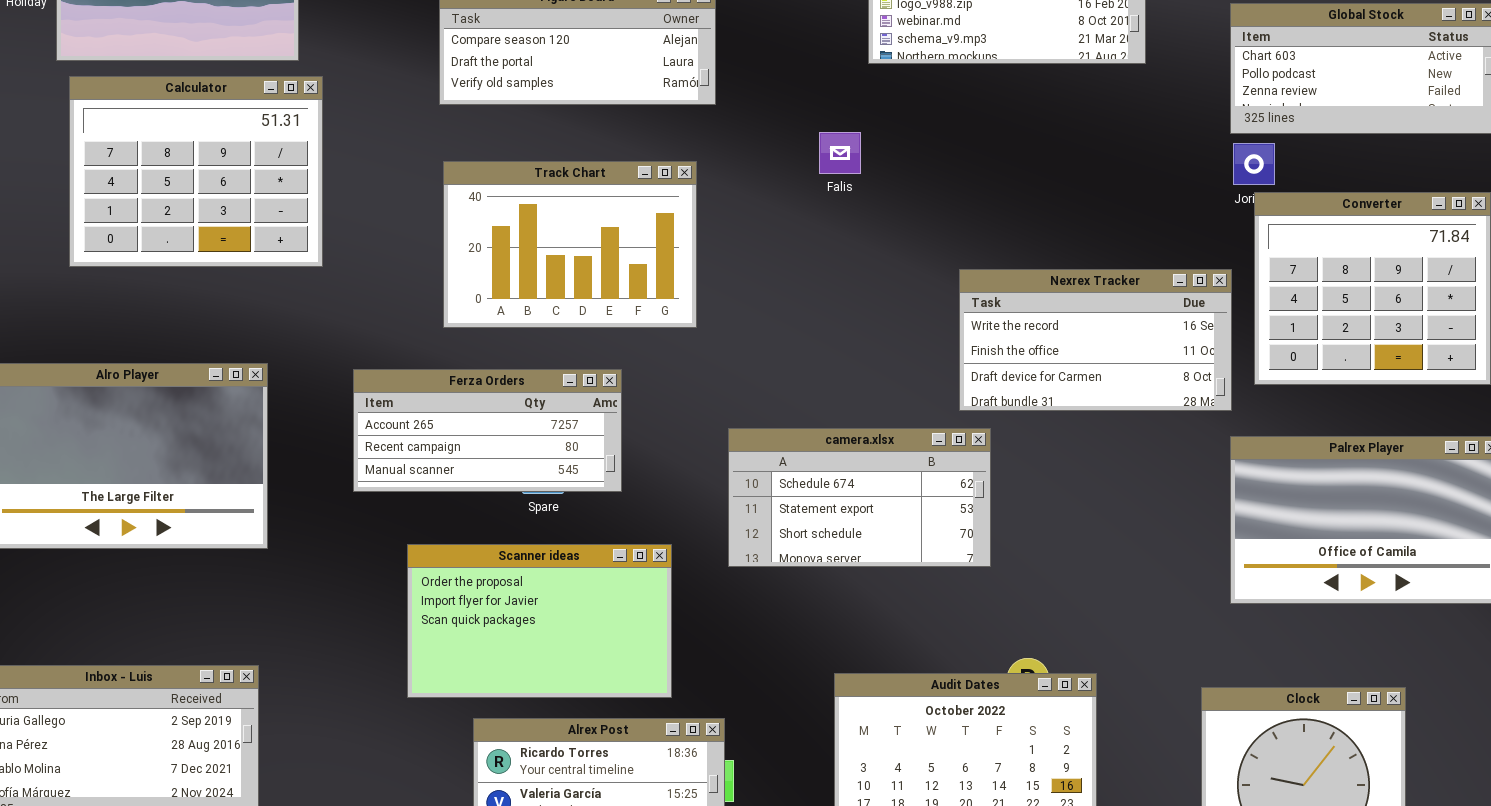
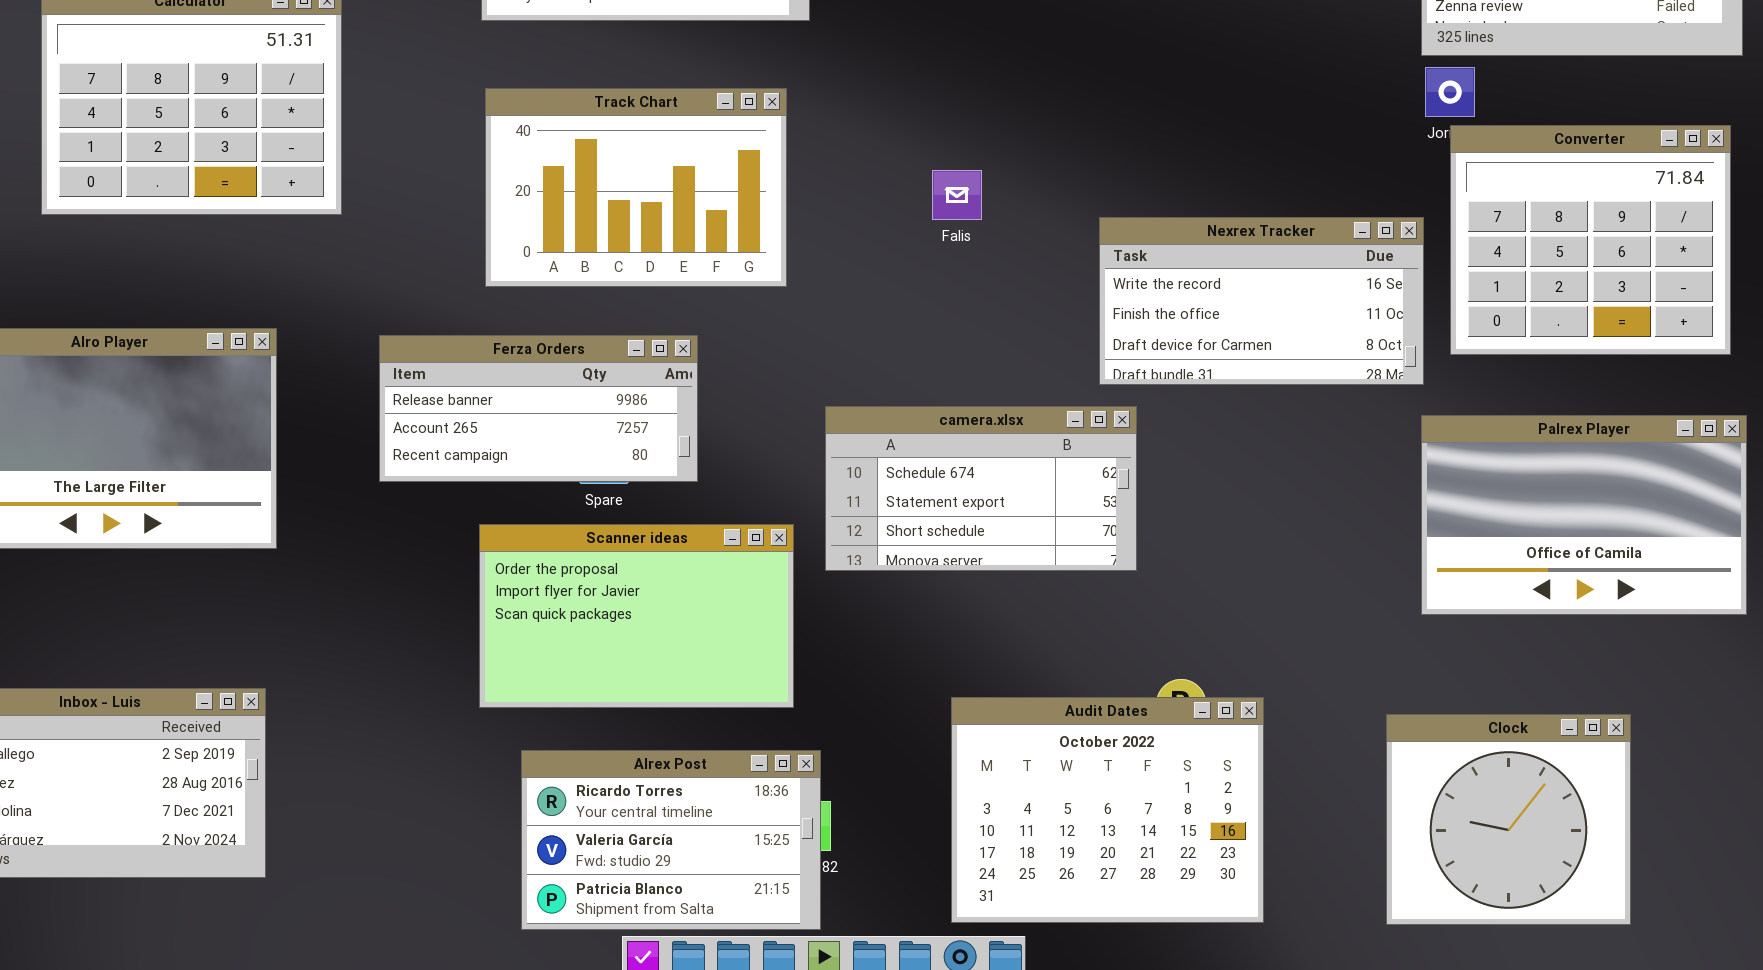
Falis: [819,132,861,174] -> [932,170,982,220], moved
Ferza Orders: [353,369,622,492] -> [379,335,698,482], scrolled up 1 row
Scanner ideas: [407,544,672,698] -> [479,524,794,708], moved

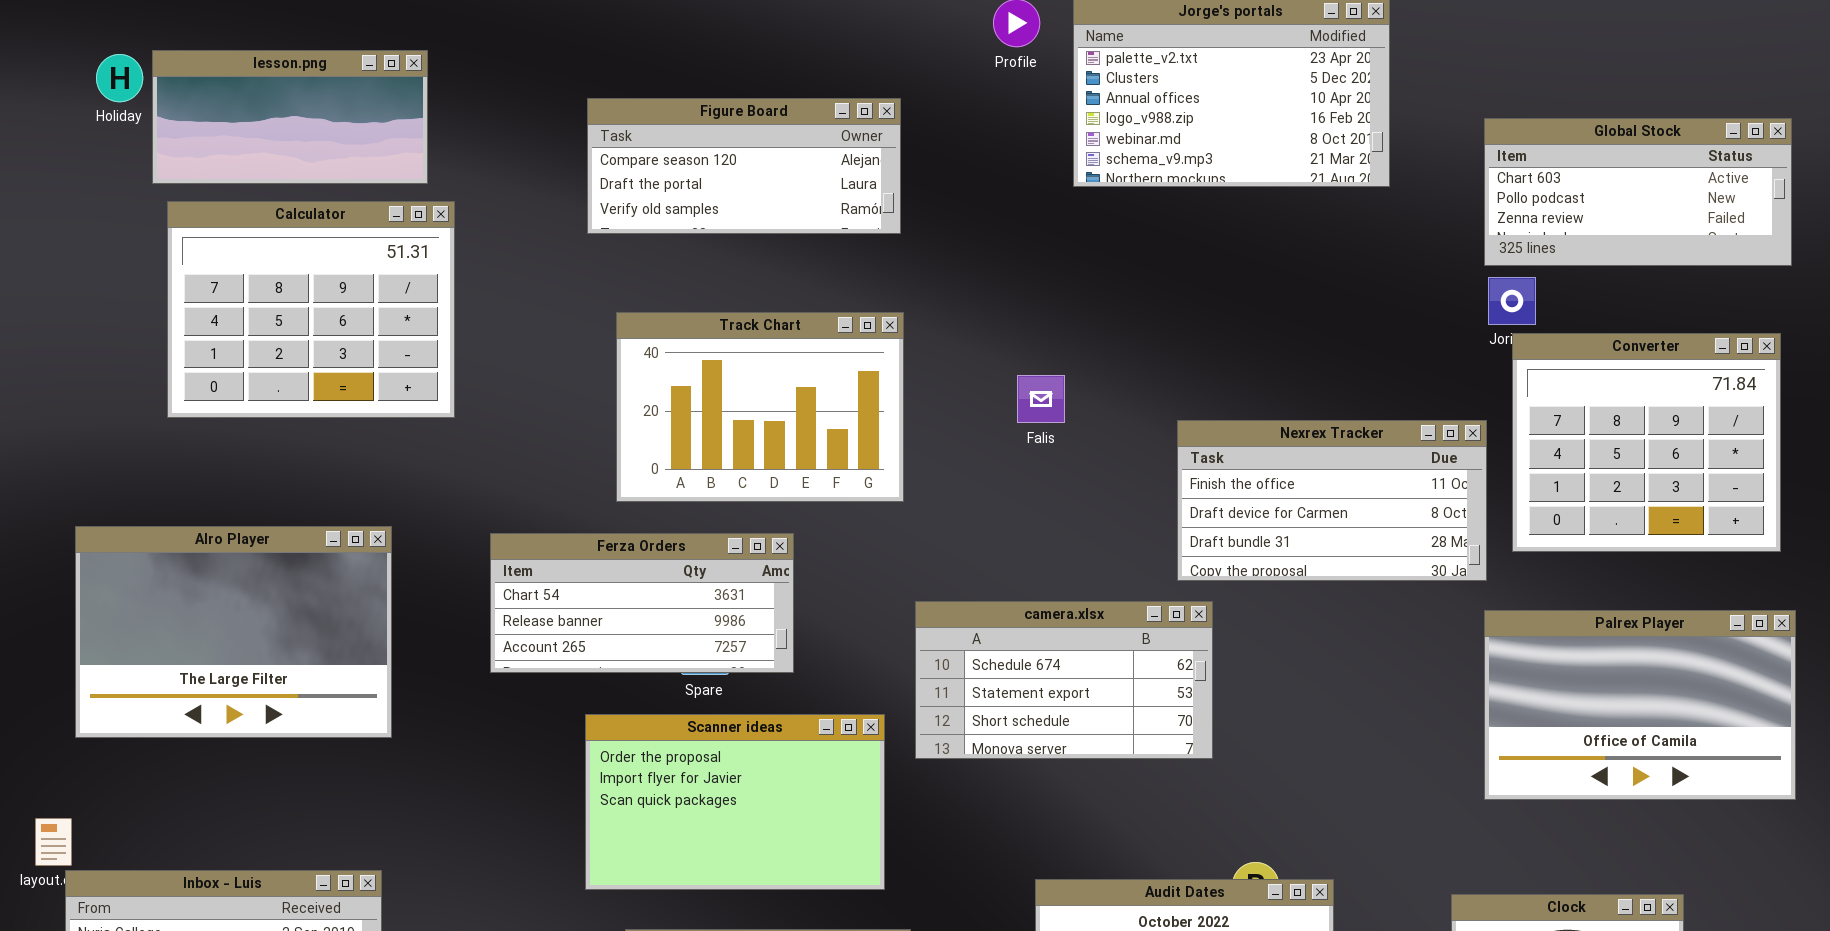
Track Chart: [485,88,787,287] -> [616,312,904,502], moved
Nexrex Tracker: [1099,217,1424,385] -> [1177,420,1487,581], scrolled down 1 row
Ferza Orders: [379,335,698,482] -> [490,533,794,673], scrolled up 1 row

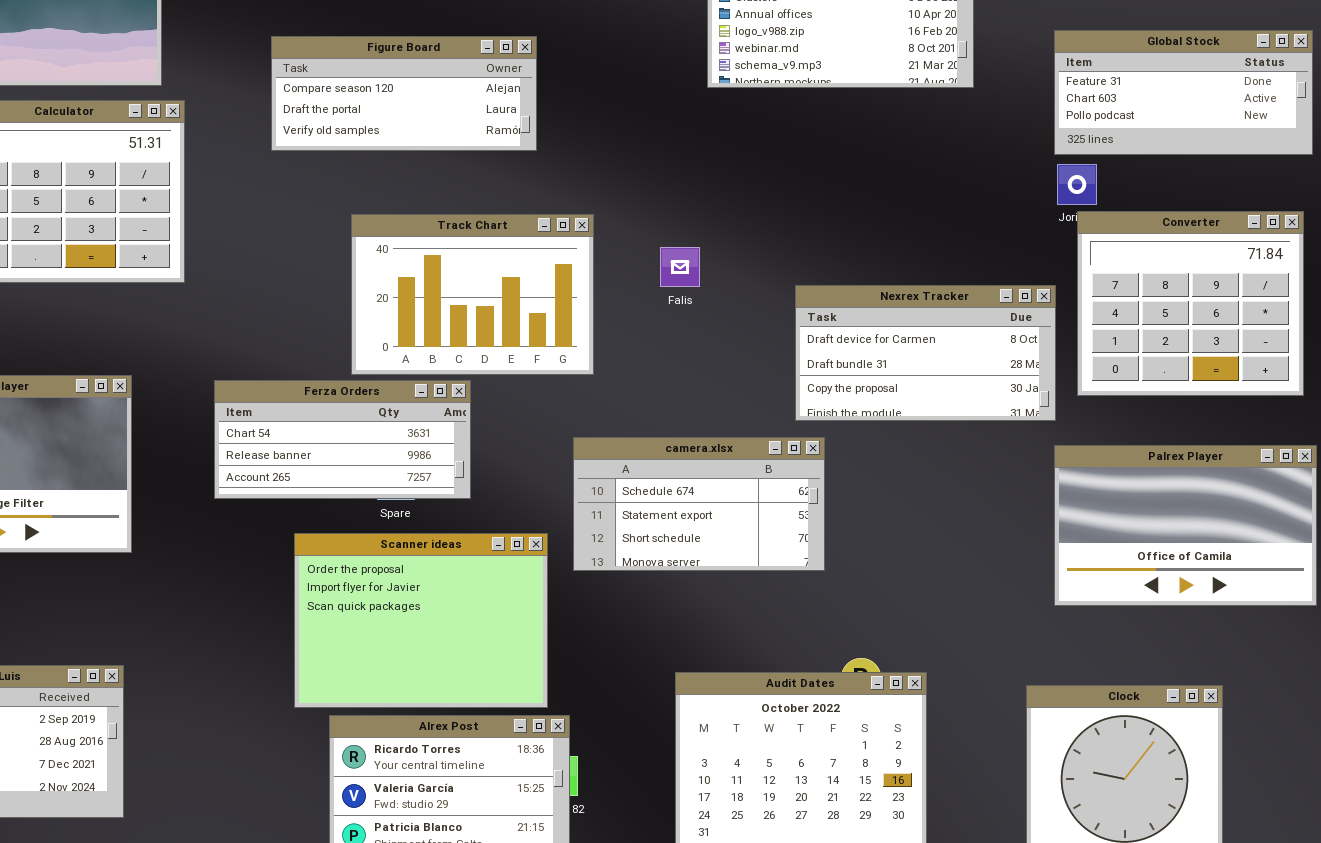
Figure Board: [587,98,901,234] -> [271,36,537,151], moved
Global Stock: [1484,118,1792,266] -> [1054,30,1313,155], scrolled up 1 row
Track Chart: [616,312,904,502] -> [351,214,594,375], moved
Nexrex Tracker: [1177,420,1487,581] -> [795,285,1056,421], scrolled down 1 row
Scanner ideas: [585,714,885,890] -> [294,533,548,708], resized

